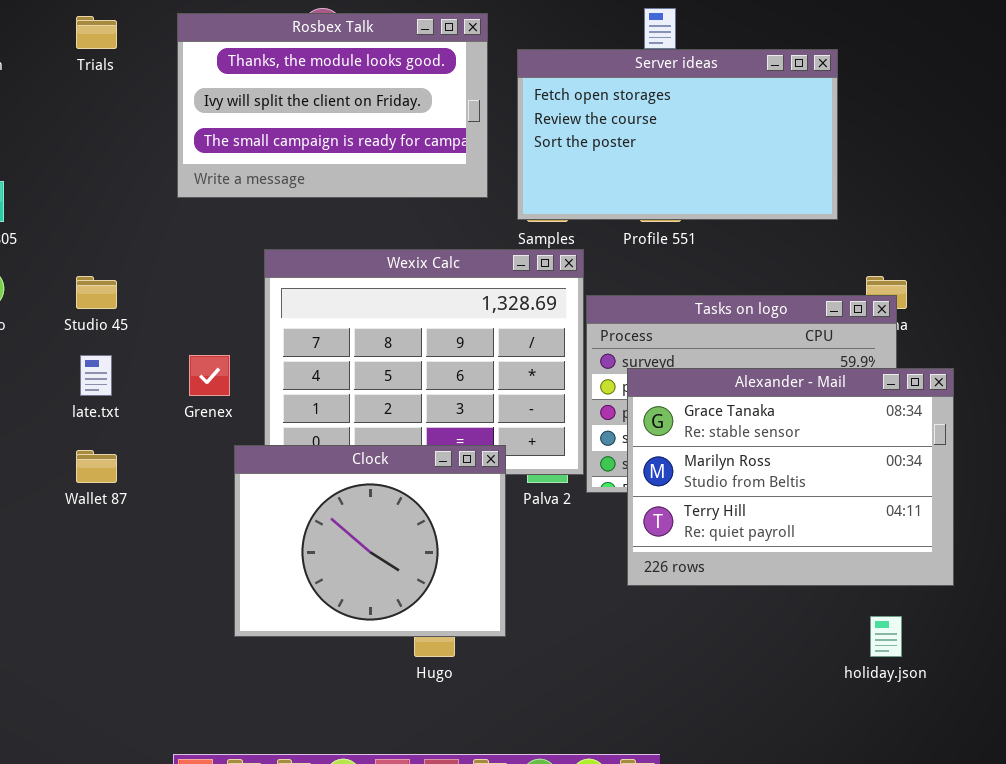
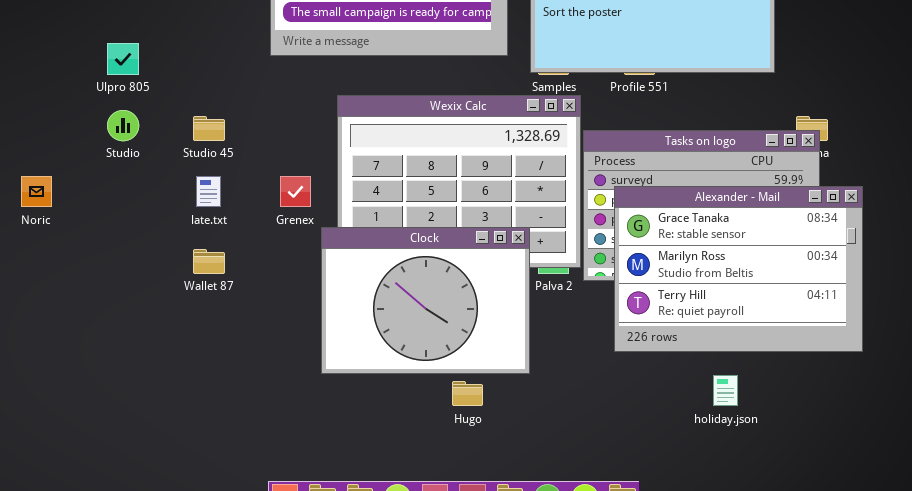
Clock: [234,445,506,637] -> [321,227,530,374], moved
holiday.json: [870,616,902,657] -> [713,375,738,406], moved

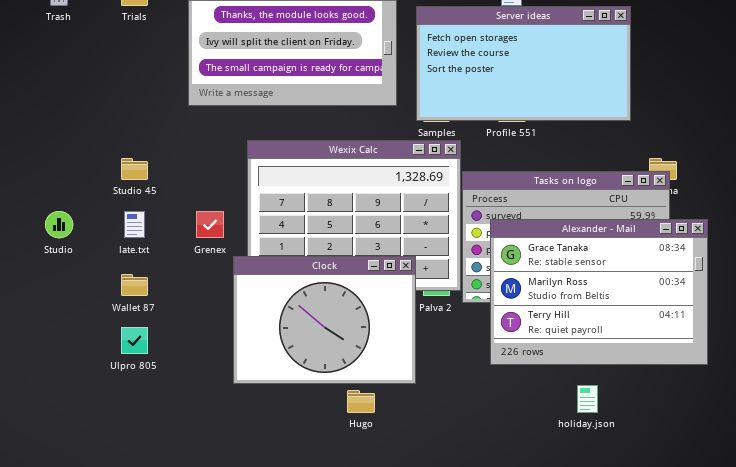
Ulpro 805: [107,43,139,75] -> [121,327,148,354], moved
Studio: [107,110,139,141] -> [45,211,73,238], moved

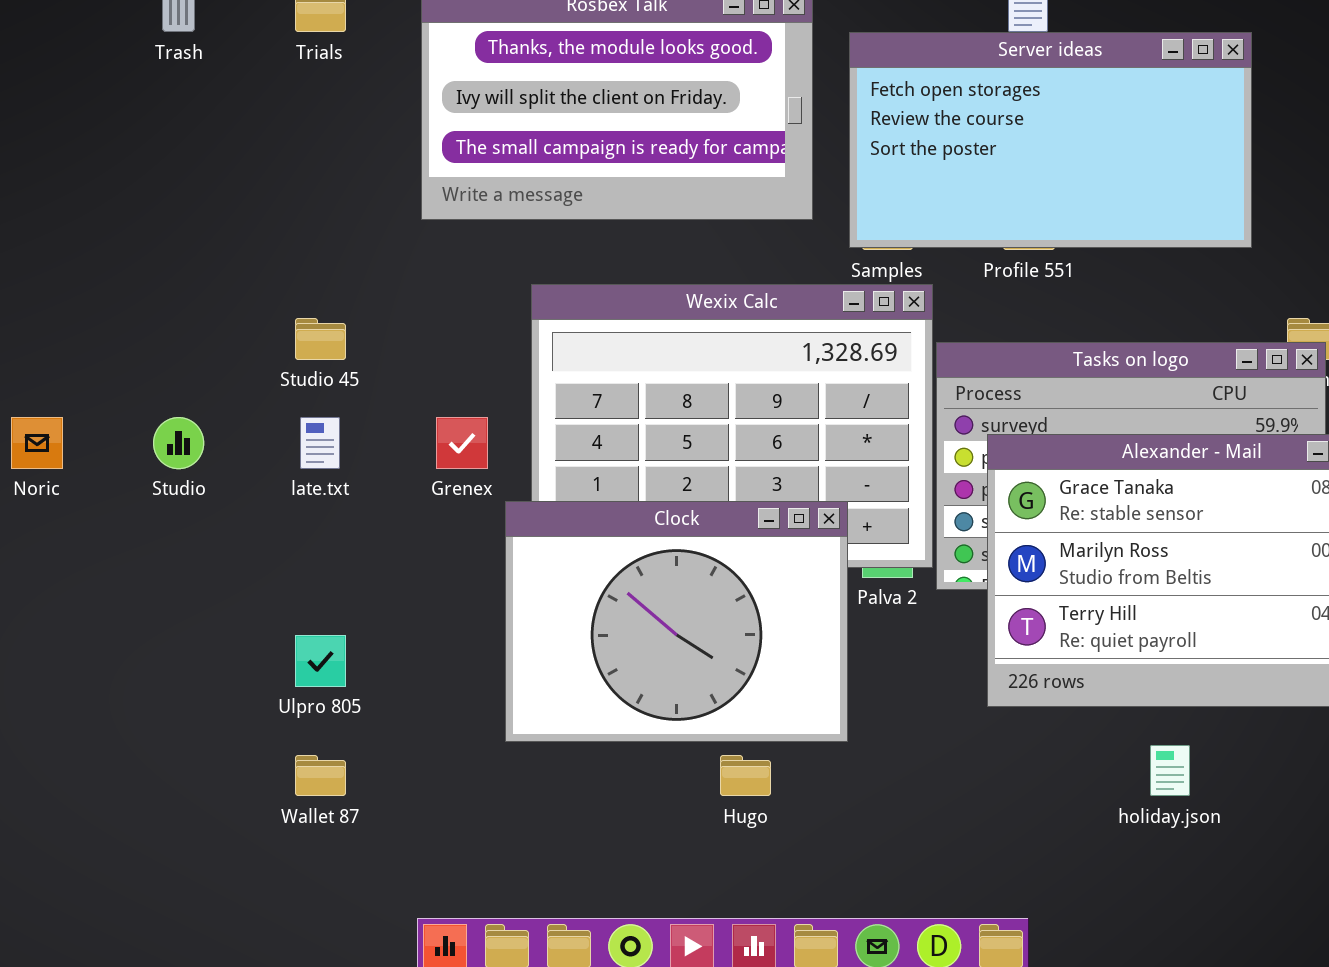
Wallet 87: [121,274,148,296] -> [295,755,346,796], moved

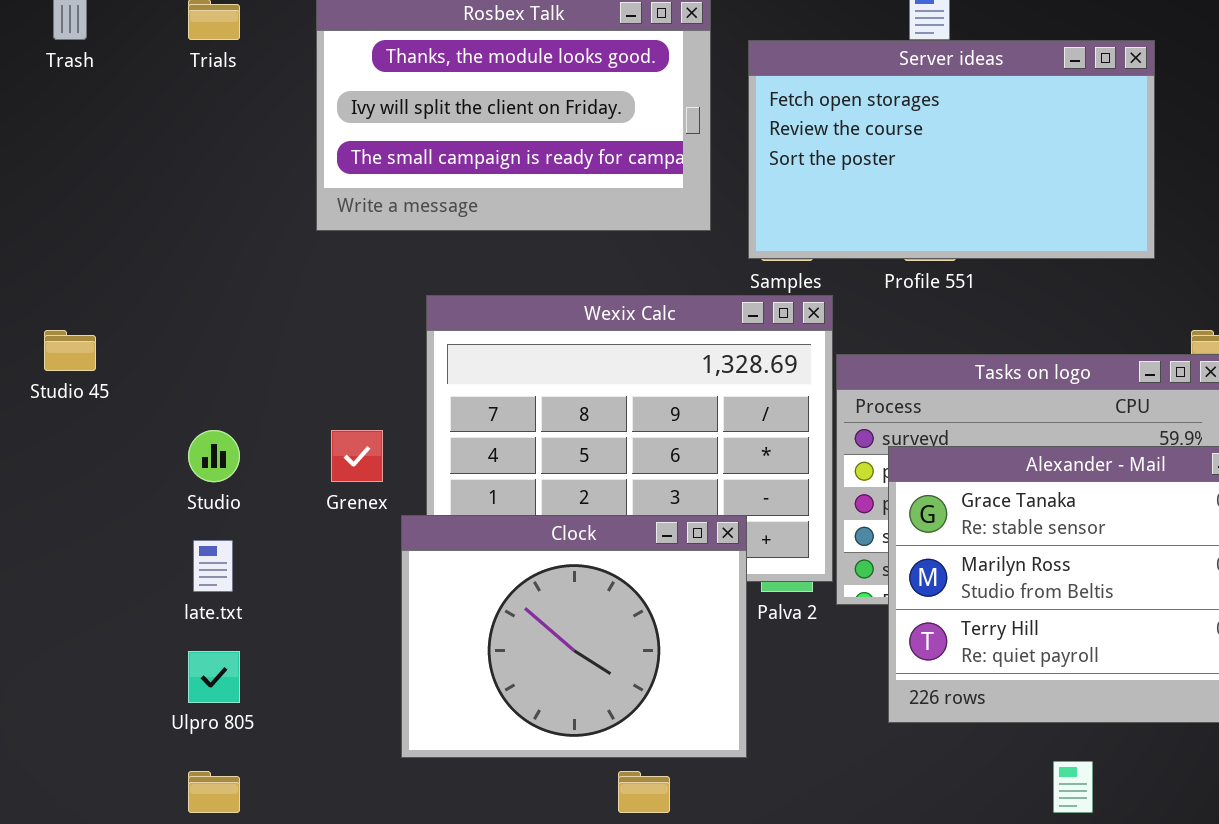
Studio 45: [295,318,346,360] -> [44,330,96,371], moved
Studio: [153,417,204,469] -> [188,430,240,482], moved
late.txt: [300,417,340,469] -> [193,540,233,592], moved

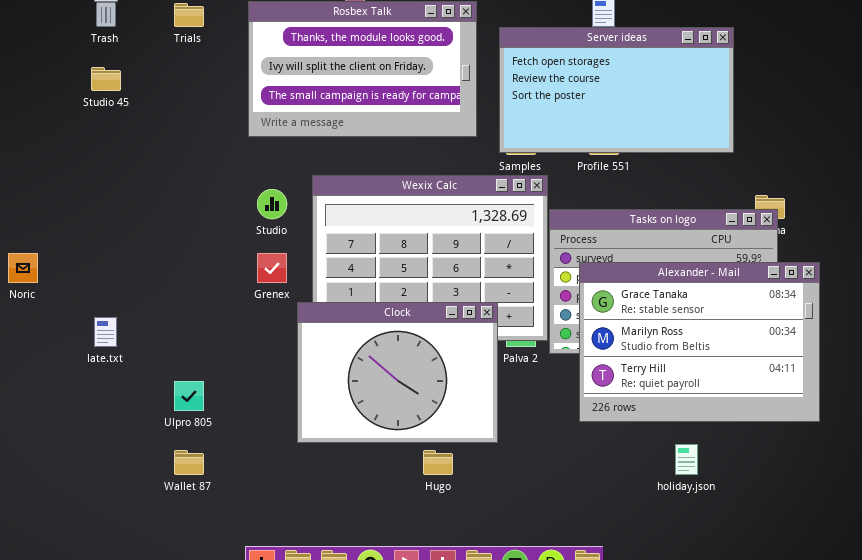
Studio 45: [44,330,96,371] -> [91,67,121,91], moved
Studio: [188,430,240,482] -> [257,189,287,219], moved
late.txt: [193,540,233,592] -> [94,317,117,347], moved

